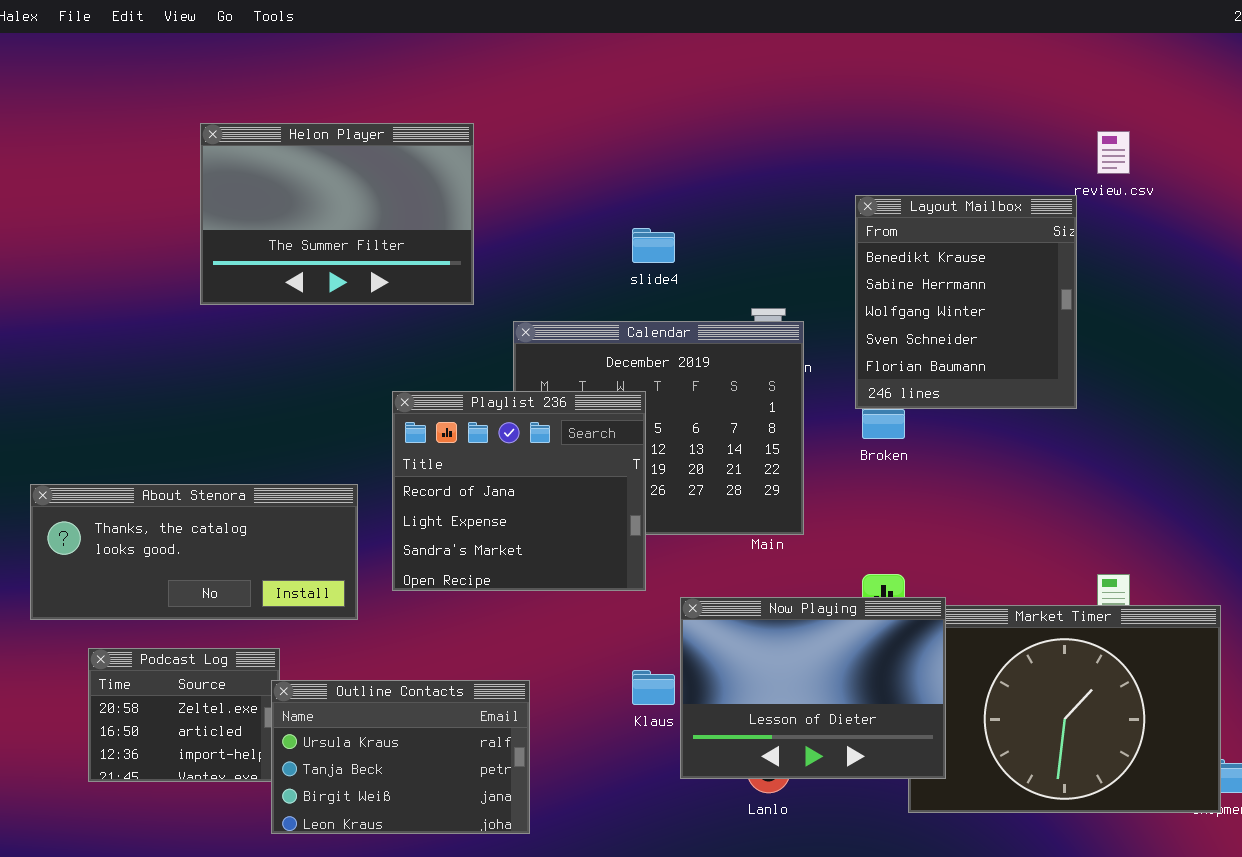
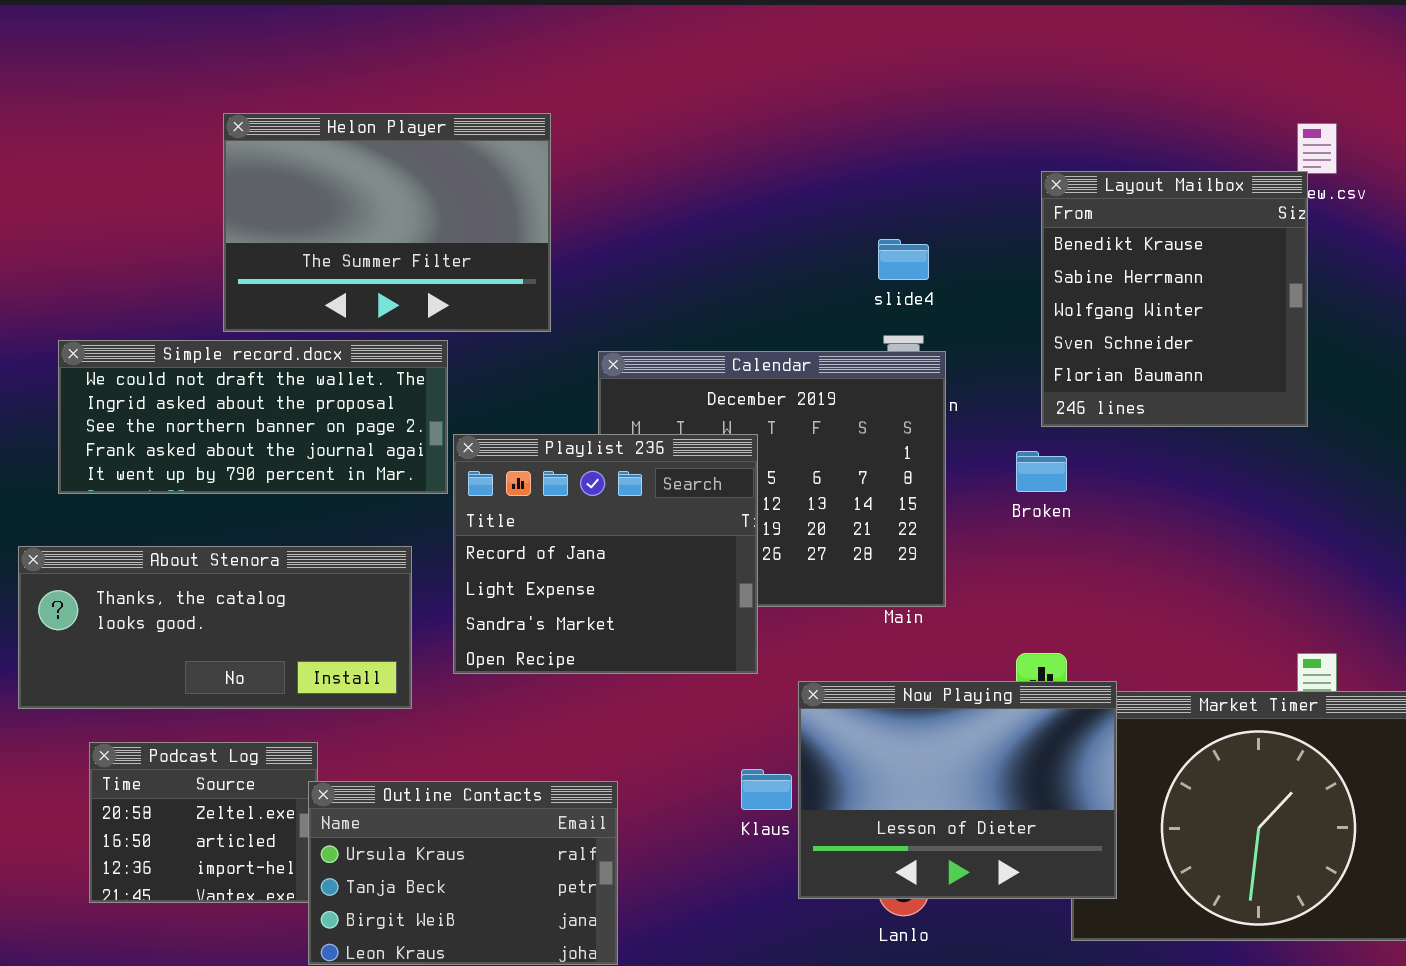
Layout Mailbox: [855,195,1077,409] -> [1041,171,1308,427], moved
slide4: [632,228,675,263] -> [878,239,929,280], moved
Simple record.docx: none -> [58,340,448,494], opened

